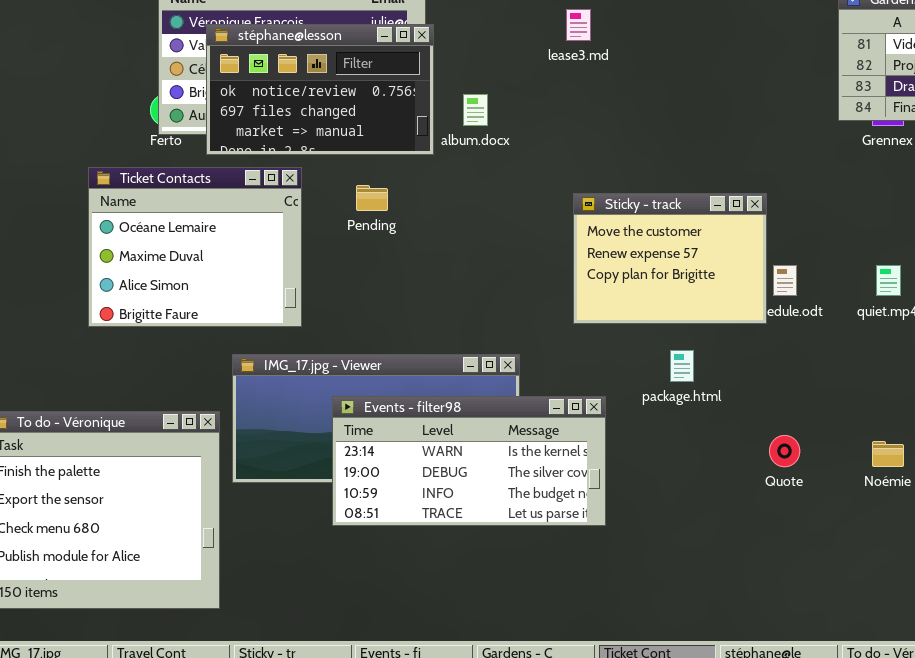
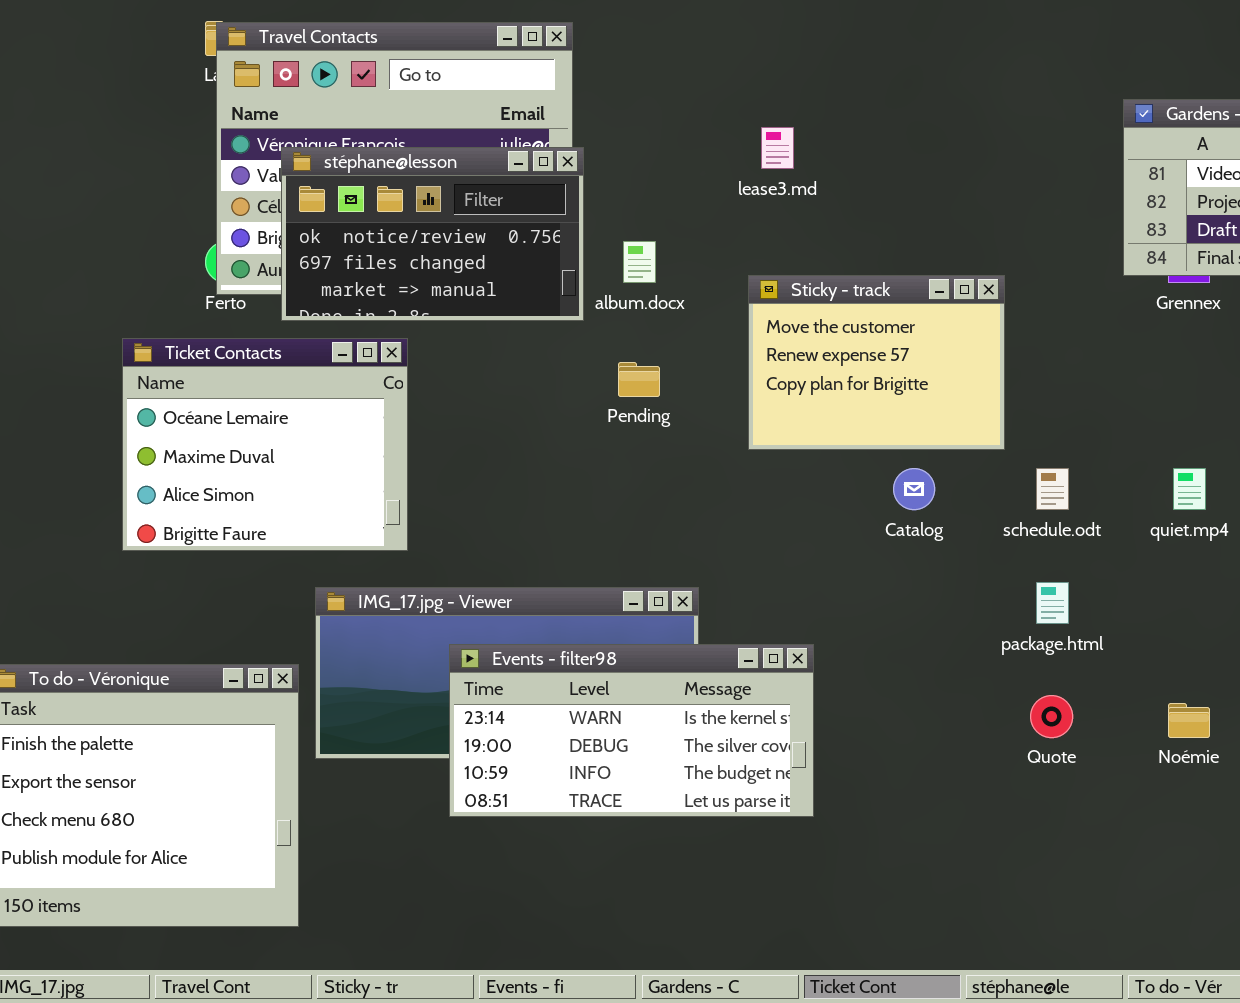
Pending: [356,185,388,211] -> [618,362,660,397], moved
Sticky - track: [573,193,767,324] -> [748,275,1005,450], moved
package.html: [670,350,694,382] -> [1036,582,1069,624], moved

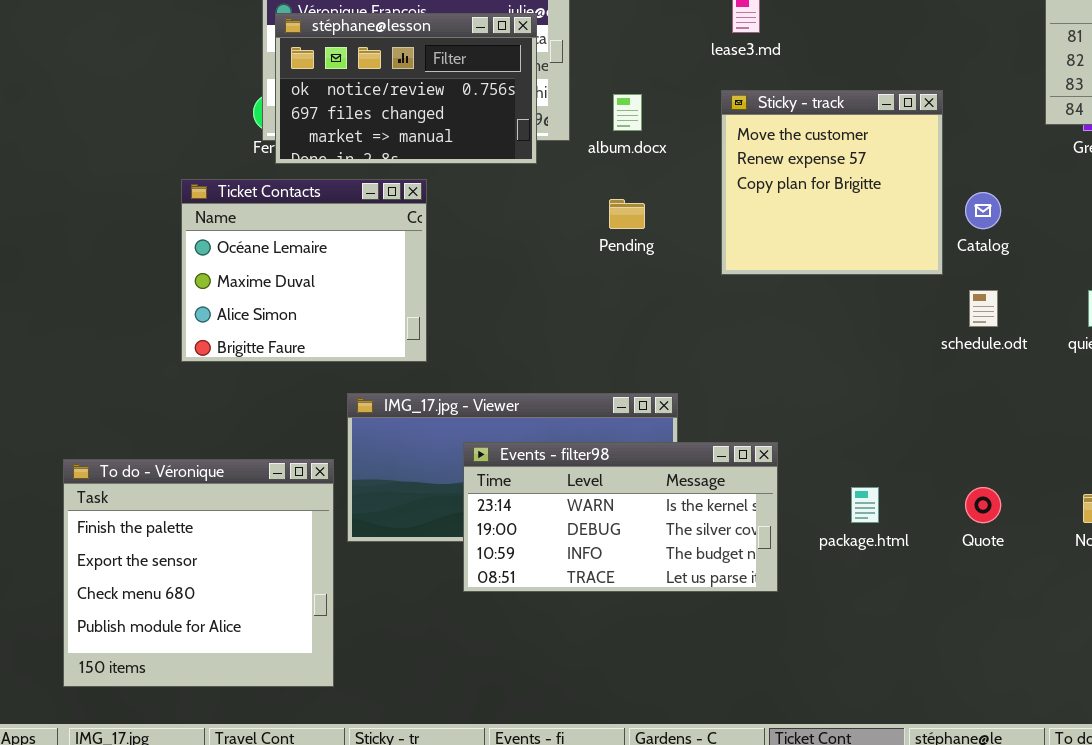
stéphane@lesson: [281,147,584,321] -> [275,13,537,164], moved
Sticky - track: [748,275,1005,450] -> [721,90,943,275], resized
Catalog: [893,468,935,510] -> [965,192,1001,229], moved
package.html: [1036,582,1069,624] -> [851,487,879,523], moved

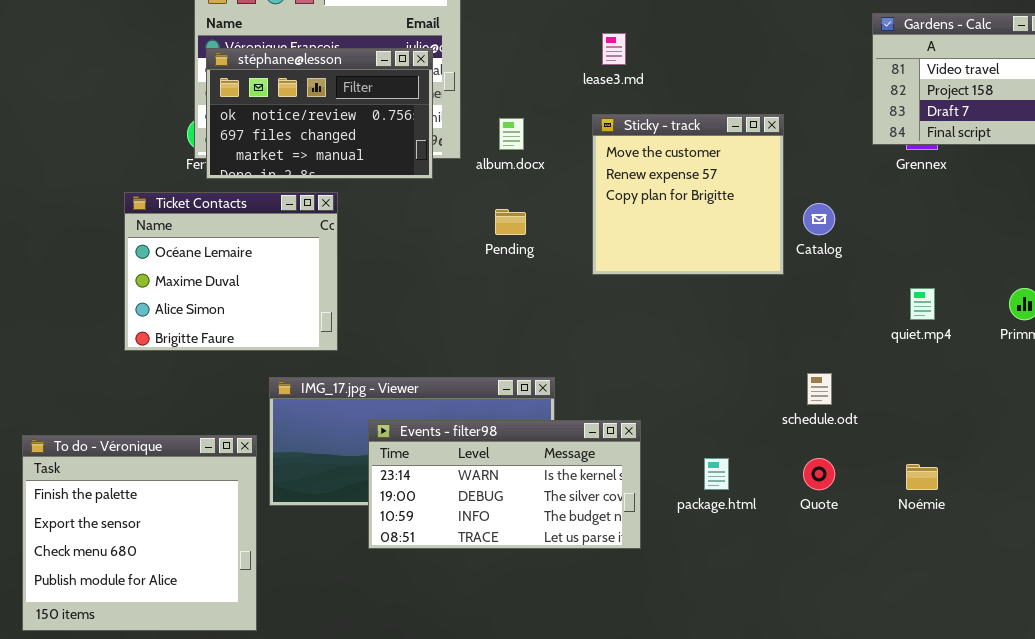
schedule.odt: [969,290,998,327] -> [807,373,832,405], moved

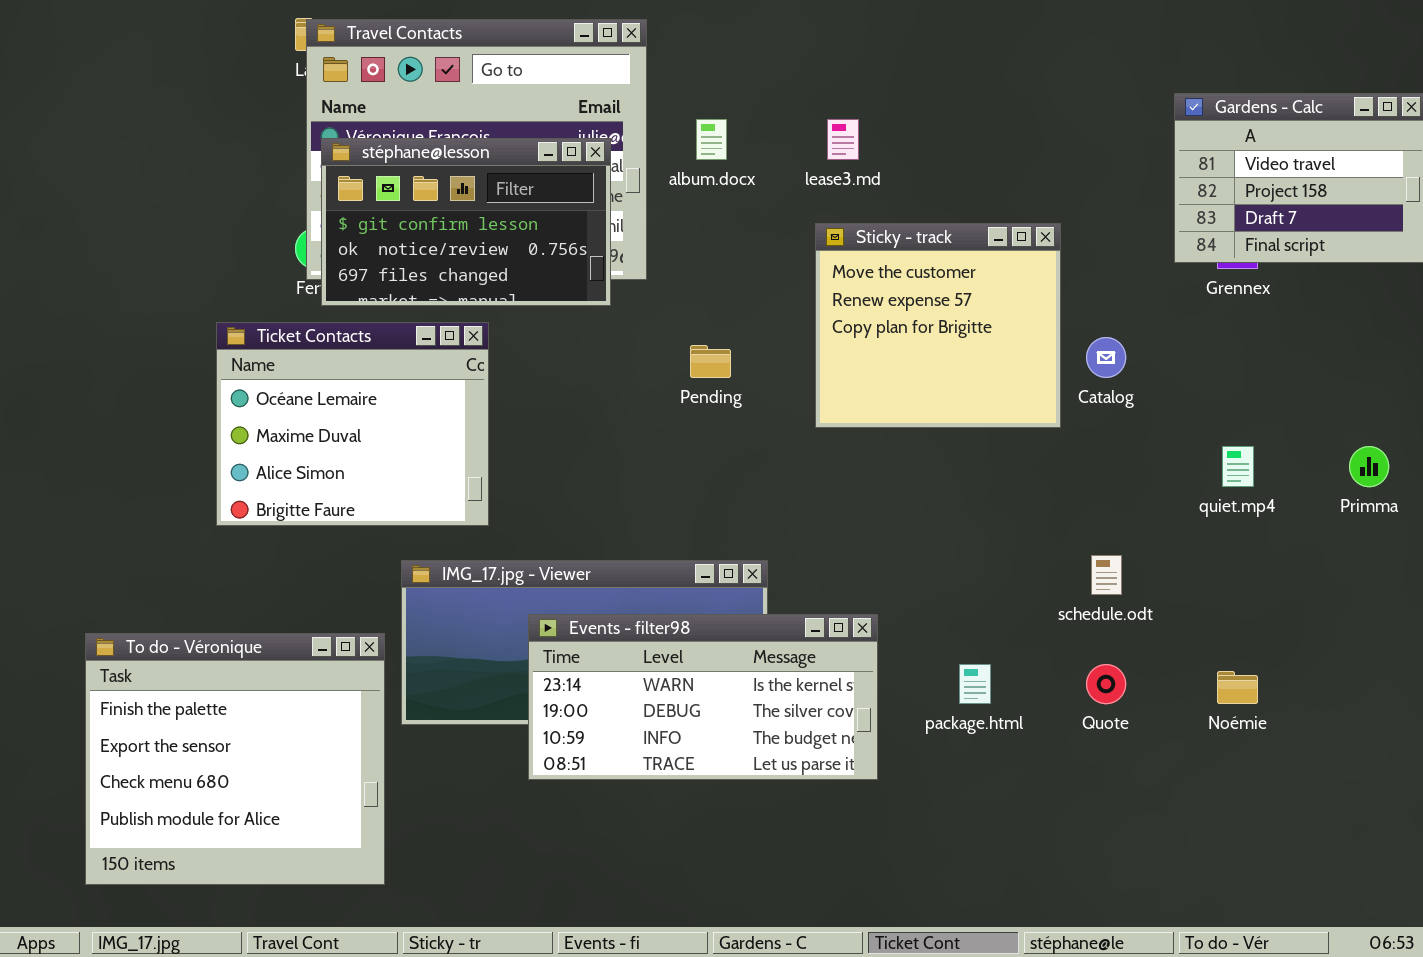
stéphane@lesson: [206,48,433,179] -> [321,138,611,306], scrolled up 1 row
album.docx: [499,118,524,150] -> [696,119,727,160], moved

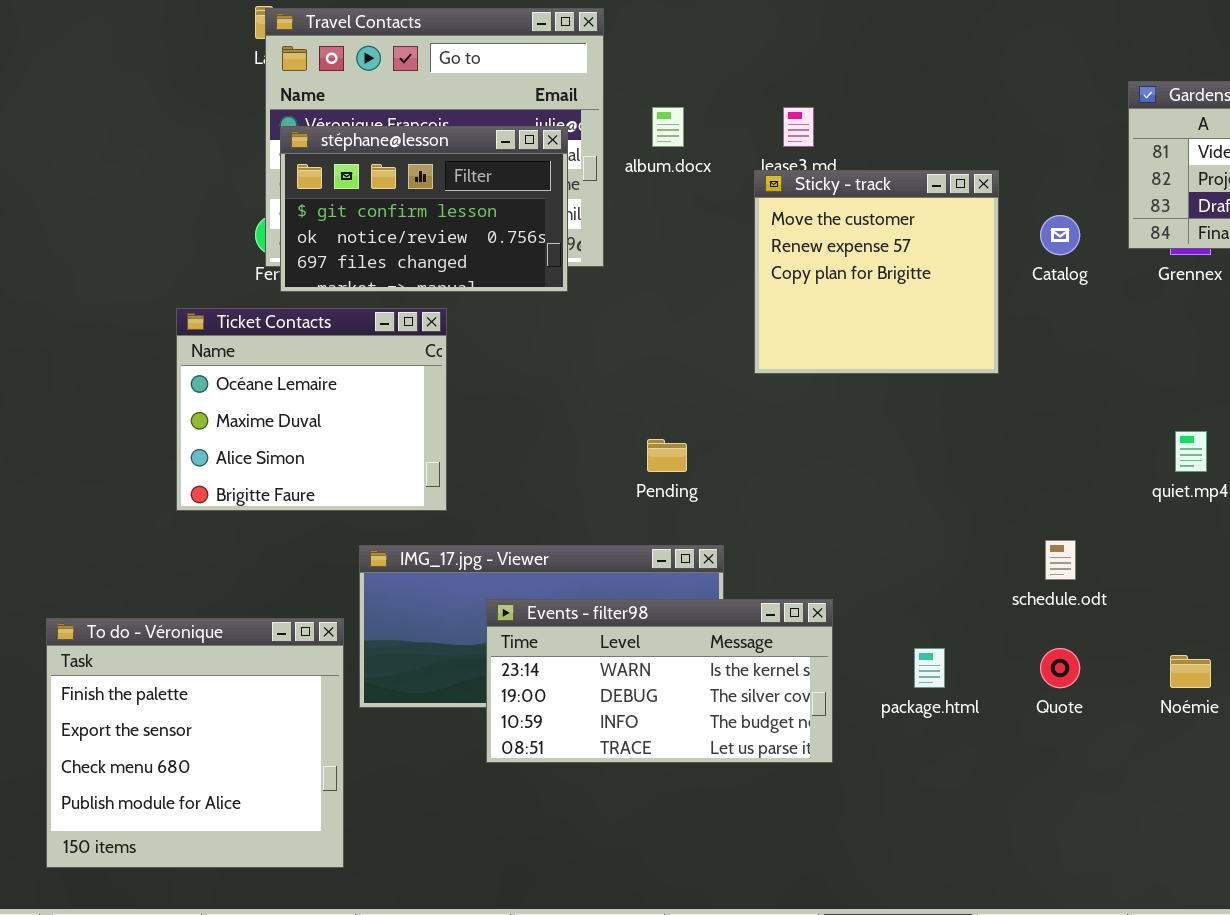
Sticky - track: [815,223,1061,428] -> [754,170,999,374], moved
Catalog: [1086,337,1126,378] -> [1040,215,1080,255], moved
Pending: [690,345,731,378] -> [647,439,687,472], moved

